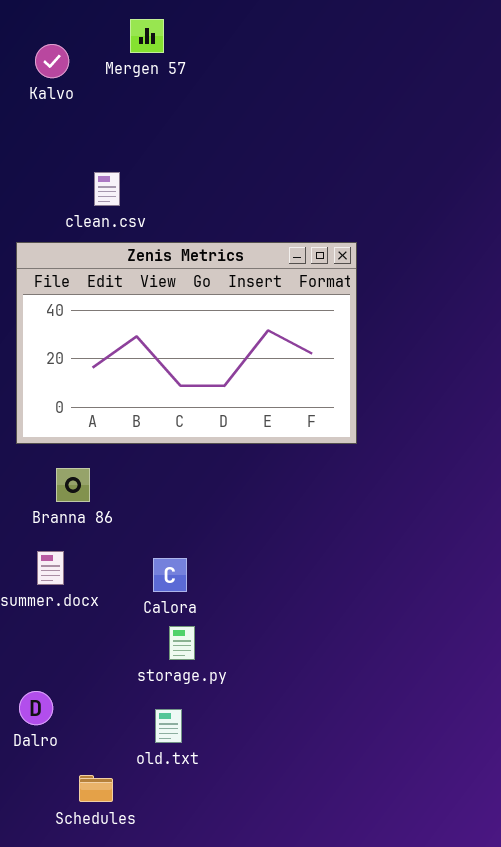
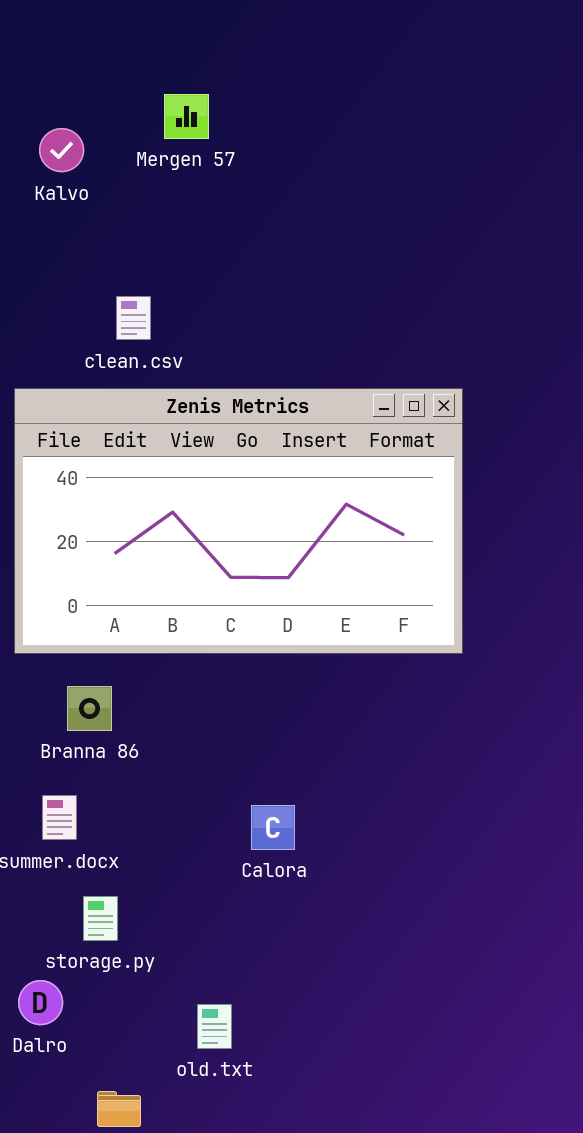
Calora: [153,558,187,592] -> [251,805,295,850], moved
storage.py: [169,626,195,660] -> [83,896,118,941], moved

